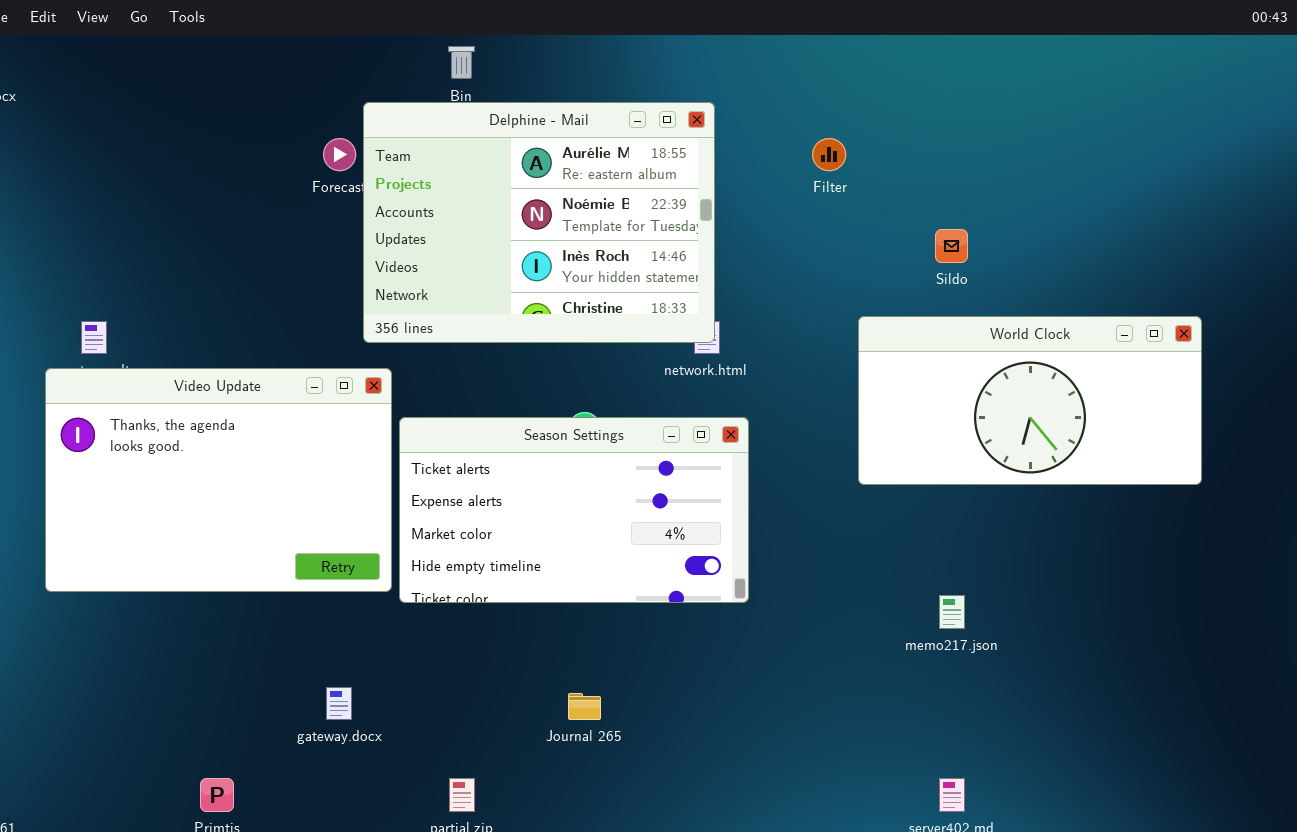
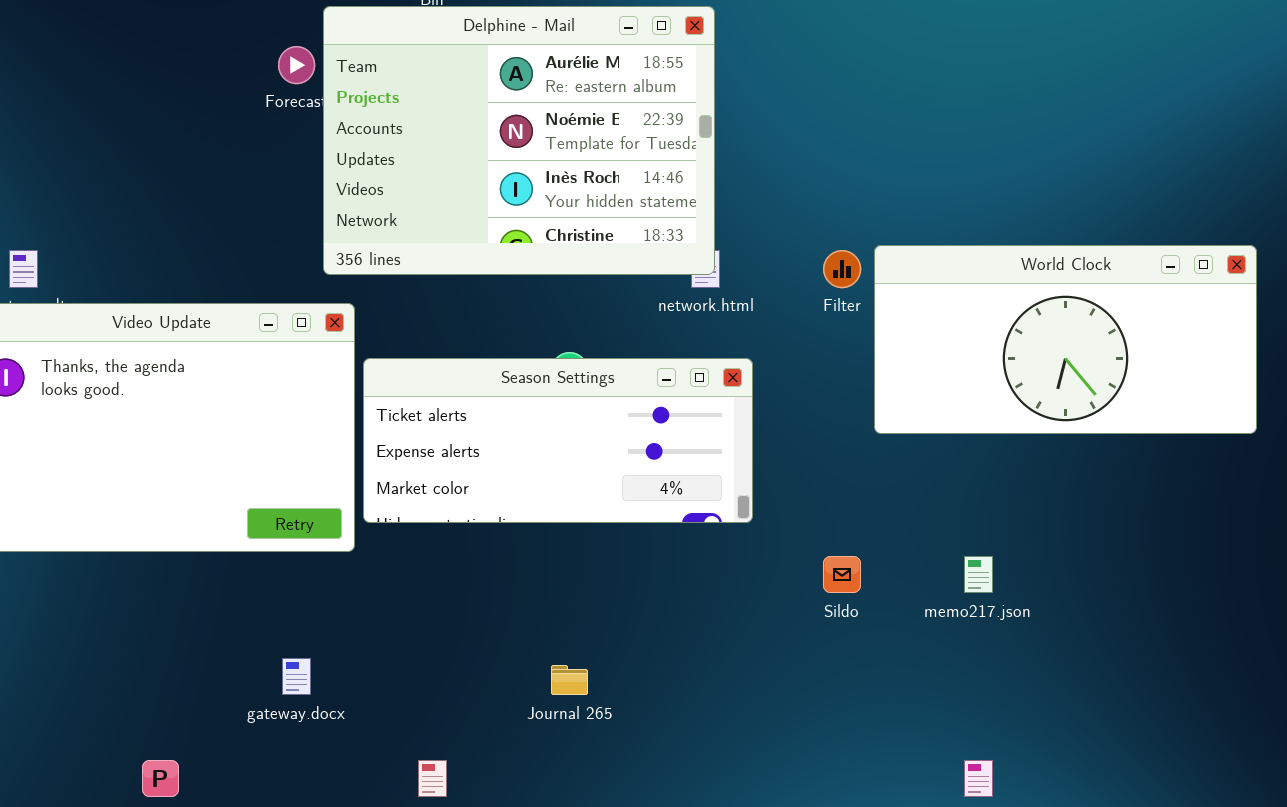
Filter: [812,138,846,171] -> [823,250,861,288], moved
Sildo: [935,229,968,263] -> [823,556,861,593], moved
Season Settings: [399,417,749,603] -> [363,358,753,523], resized

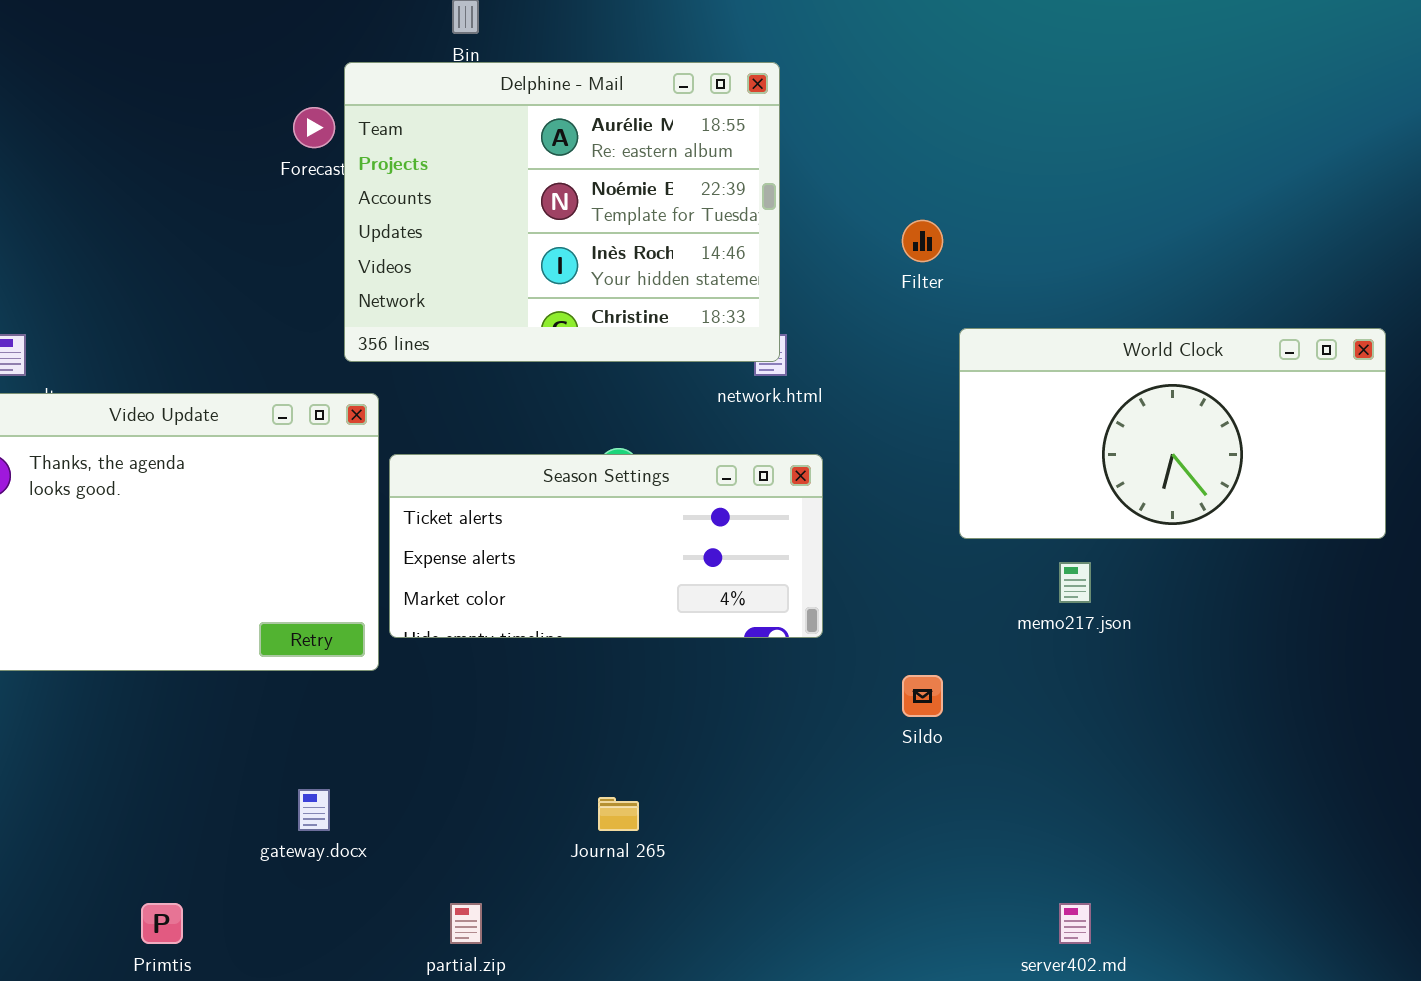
Filter: [823,250,861,288] -> [902,220,943,262], moved
memo217.json: [964,556,993,593] -> [1059,562,1091,603], moved

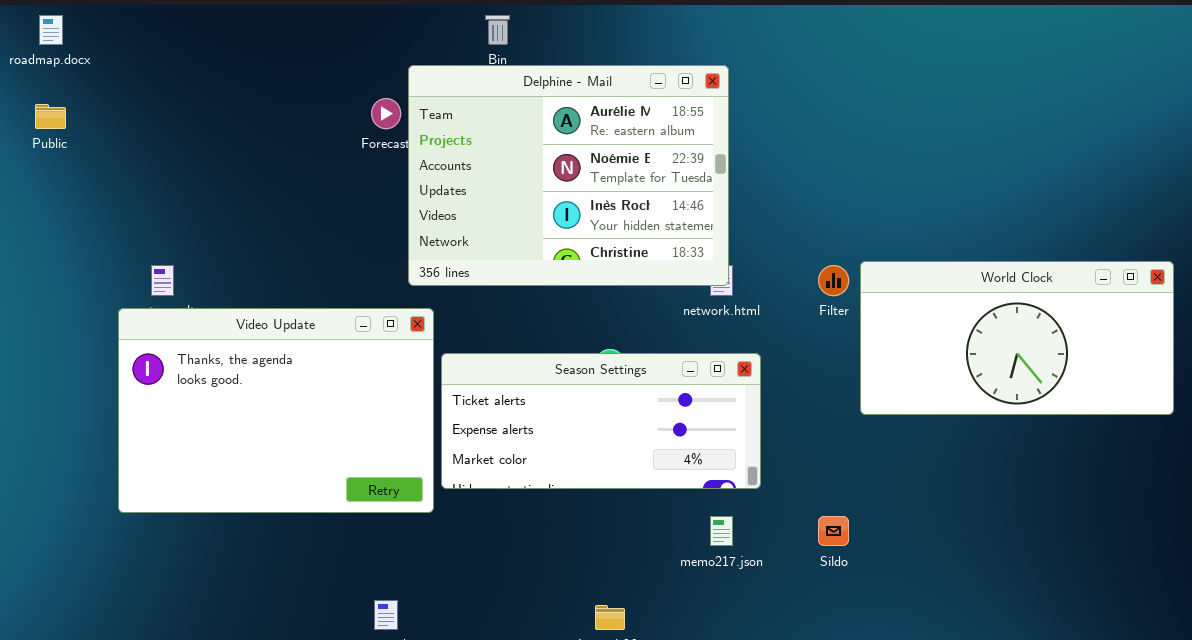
Filter: [902,220,943,262] -> [818,265,849,296], moved
memo217.json: [1059,562,1091,603] -> [710,516,733,546], moved

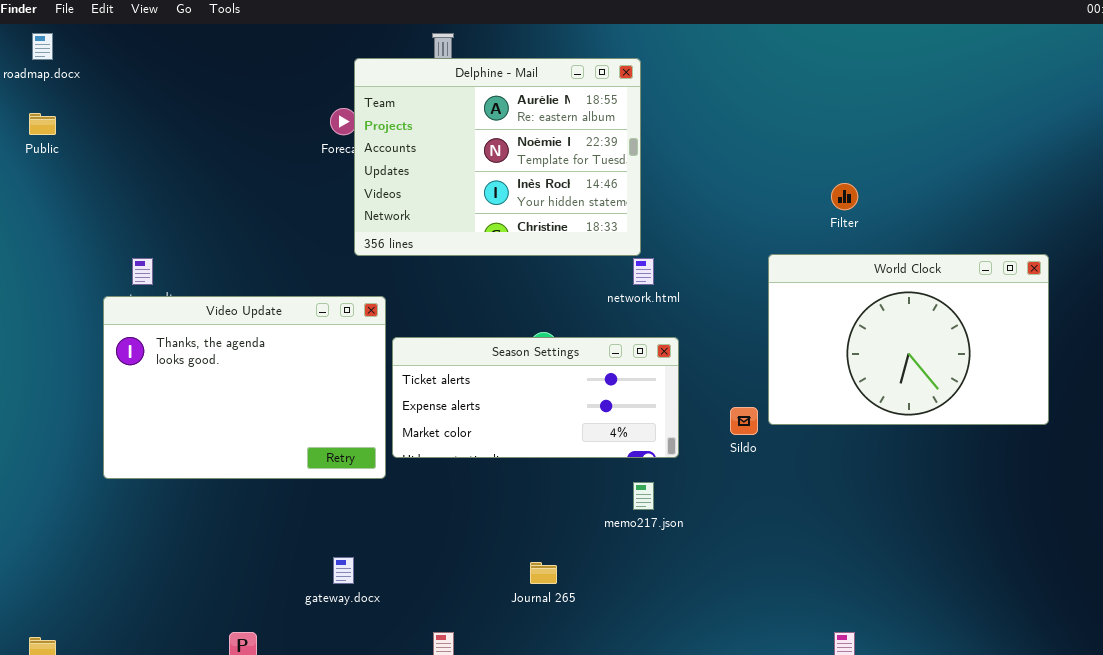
Delphine - Mail: [408,65,729,286] -> [354,58,641,256], moved
World Clock: [860,261,1174,415] -> [768,254,1049,425], resized
Filter: [818,265,849,296] -> [831,183,858,210], moved
Sildo: [818,516,849,546] -> [730,407,758,435], moved

